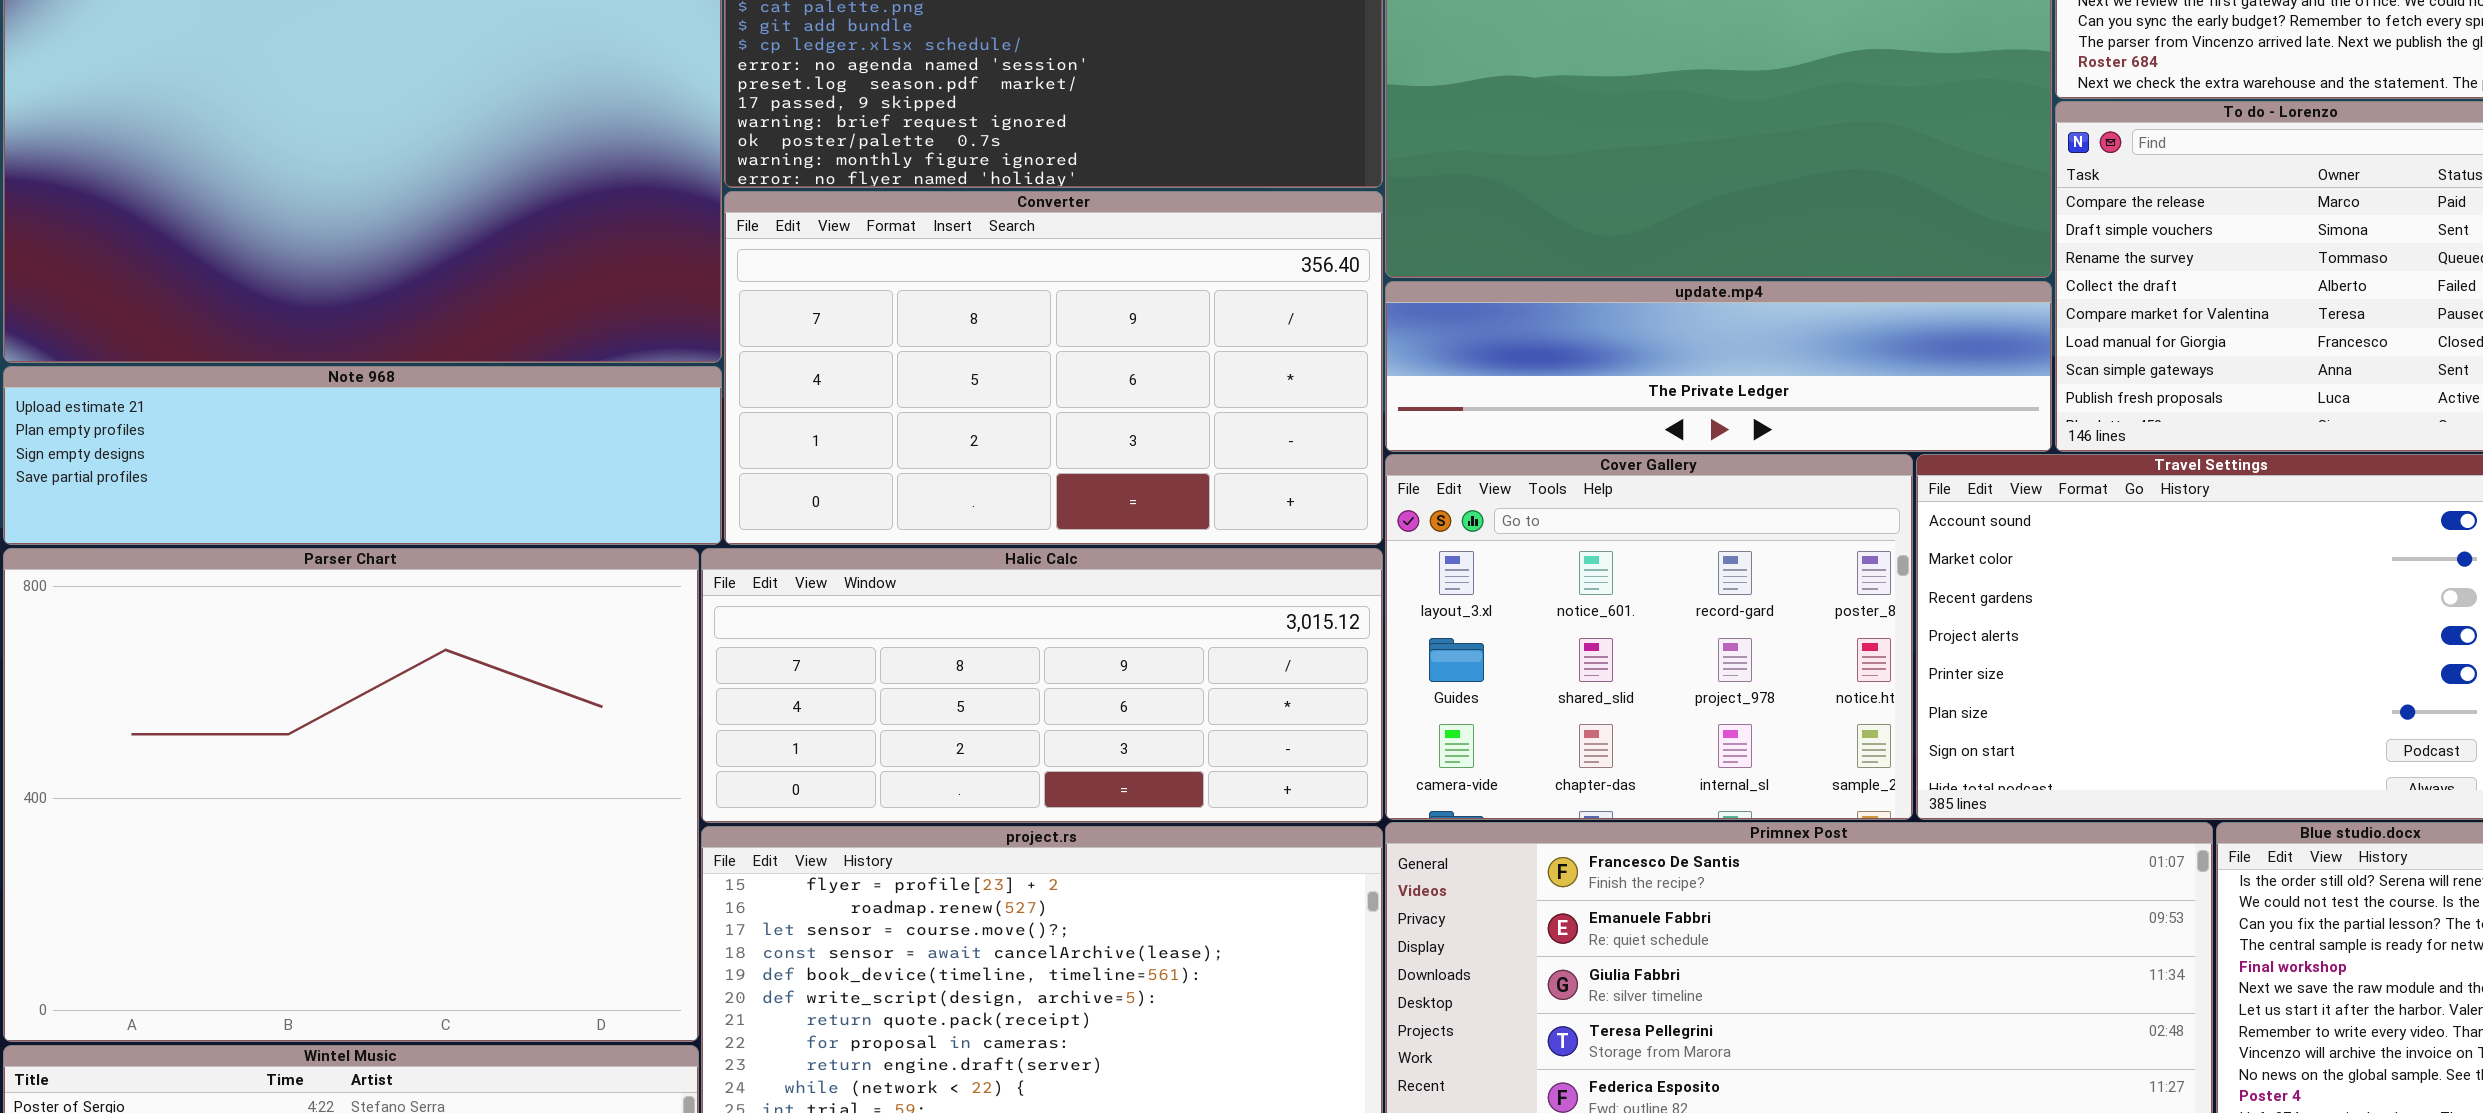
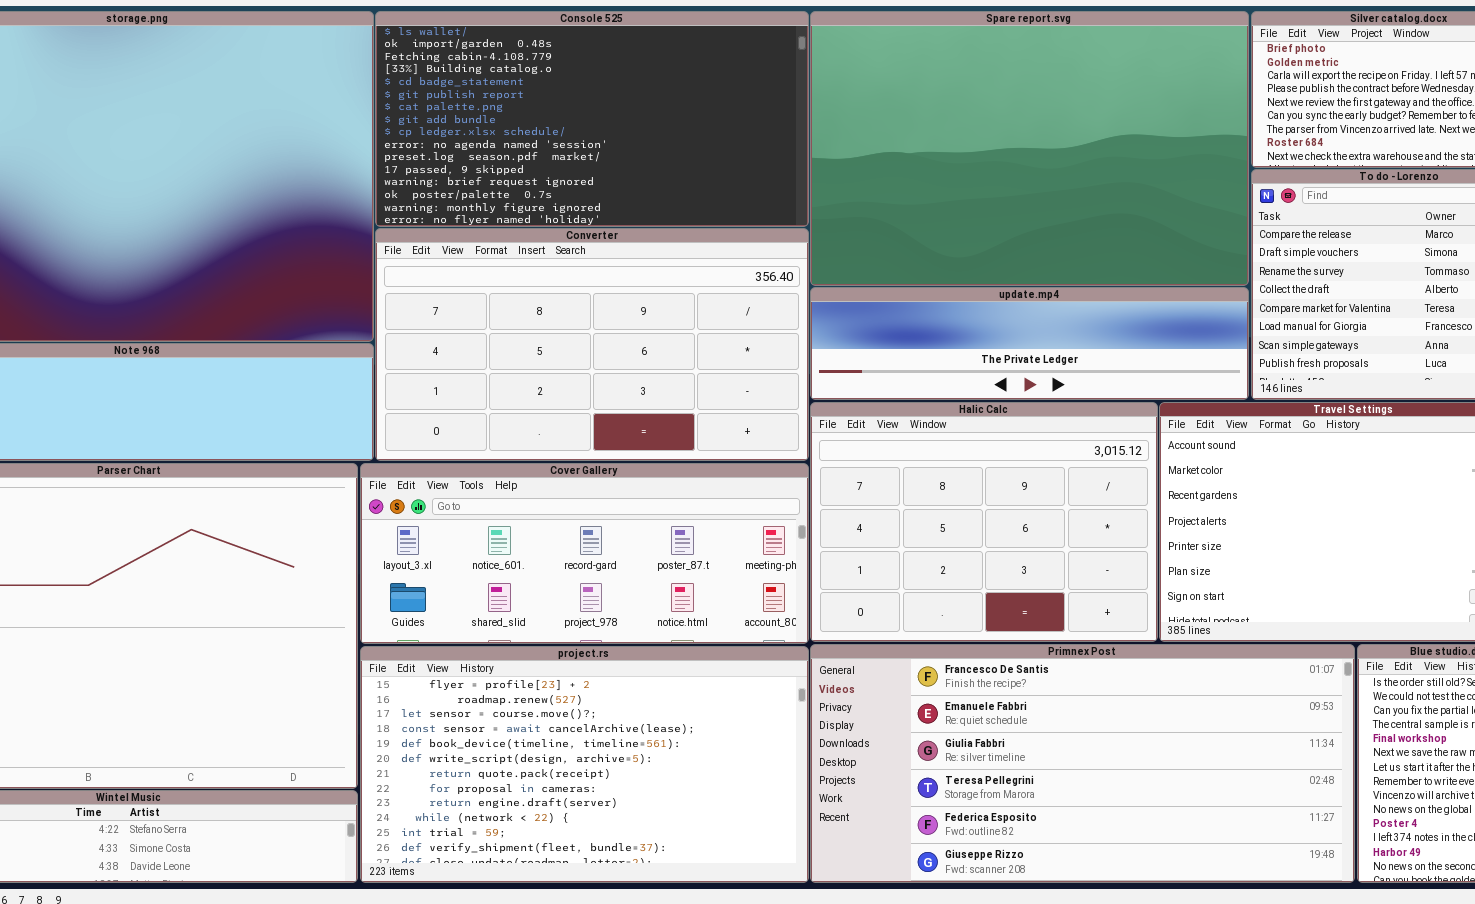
Cover Gallery: [1385,454,1913,820] -> [360,463,809,644], moved, resized
Halic Calc: [701,548,1383,823] -> [810,402,1158,642], moved, resized

